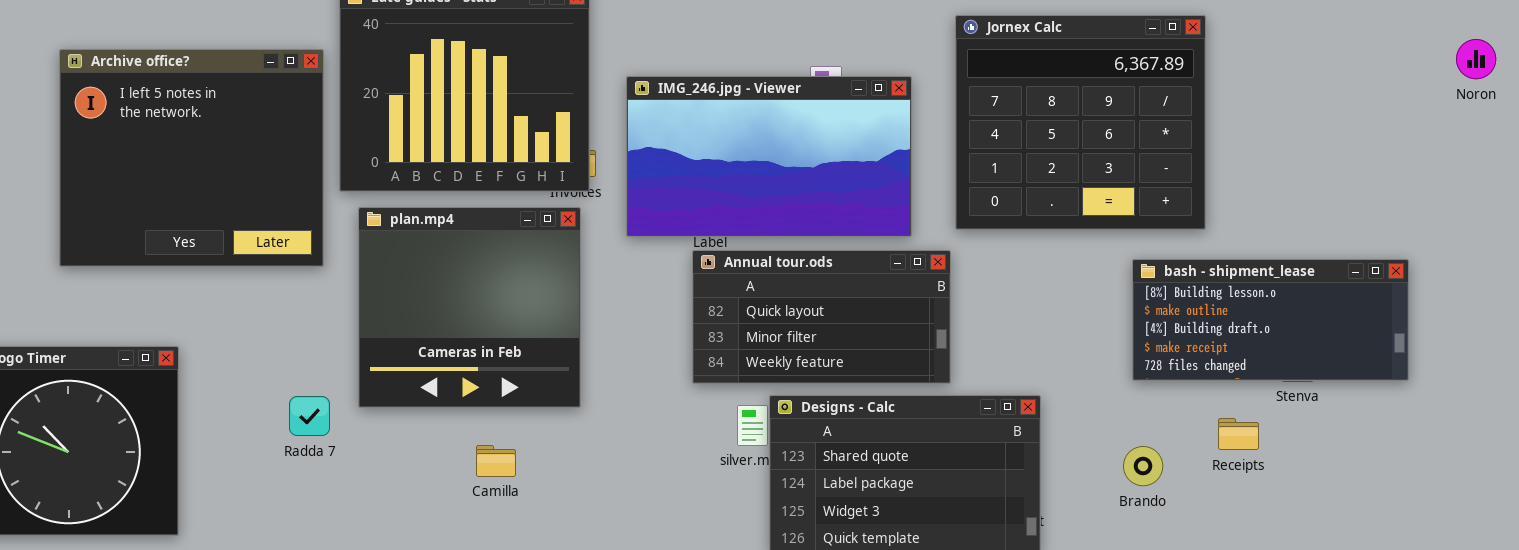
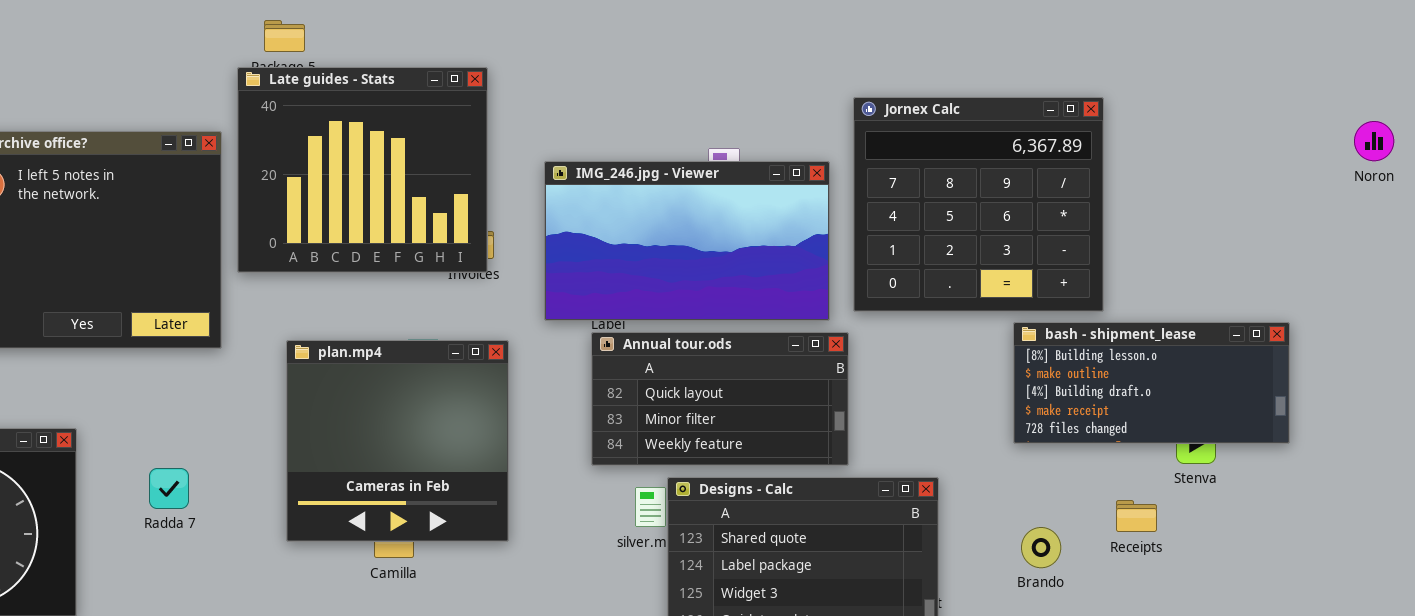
IMG_246.jpg - Viewer: [626,76,912,237] -> [544,161,830,321], moved
plan.mp4: [358,207,581,408] -> [286,340,509,542], moved
bash - shipment_lease: [1132,259,1409,381] -> [1013,322,1290,444], moved
Radda 7: [289,396,330,436] -> [149,468,189,509], moved

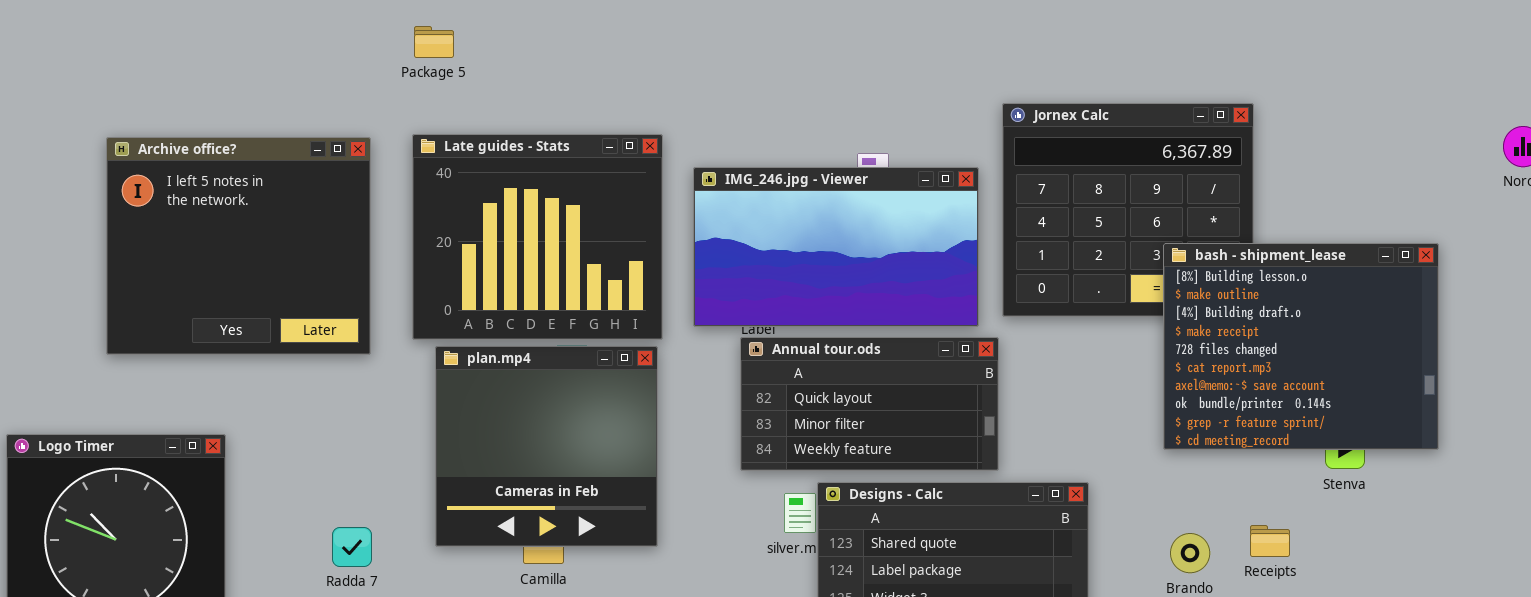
Late guides - Stats: [237,67,488,273] -> [412,134,663,340], moved
bash - shipment_lease: [1013,322,1290,444] -> [1163,243,1439,450], resized
Radda 7: [149,468,189,509] -> [332,527,372,567], moved
Receipts: [1116,500,1157,532] -> [1250,525,1290,557], moved

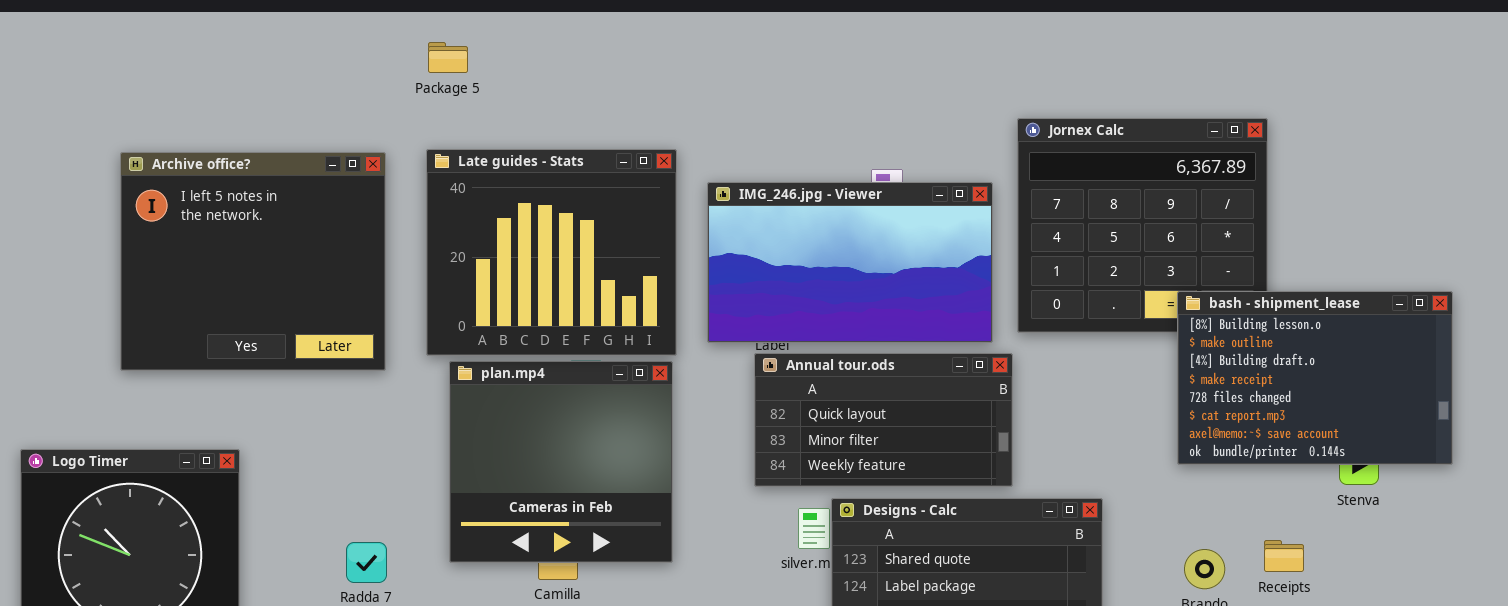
bash - shipment_lease: [1163,243,1439,450] -> [1177,291,1453,465], resized

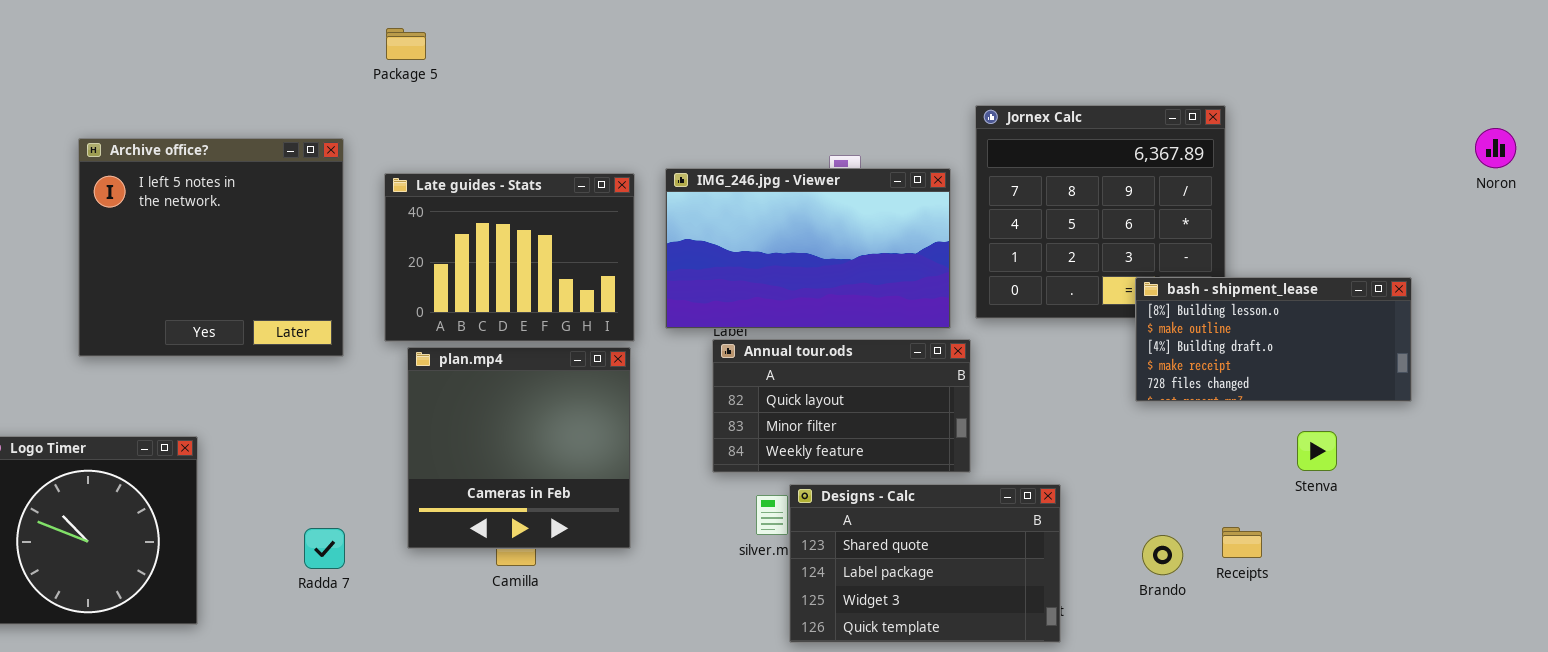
Late guides - Stats: [426,149,677,356] -> [384,173,635,342], resized
bash - shipment_lease: [1177,291,1453,465] -> [1135,277,1412,402], resized

